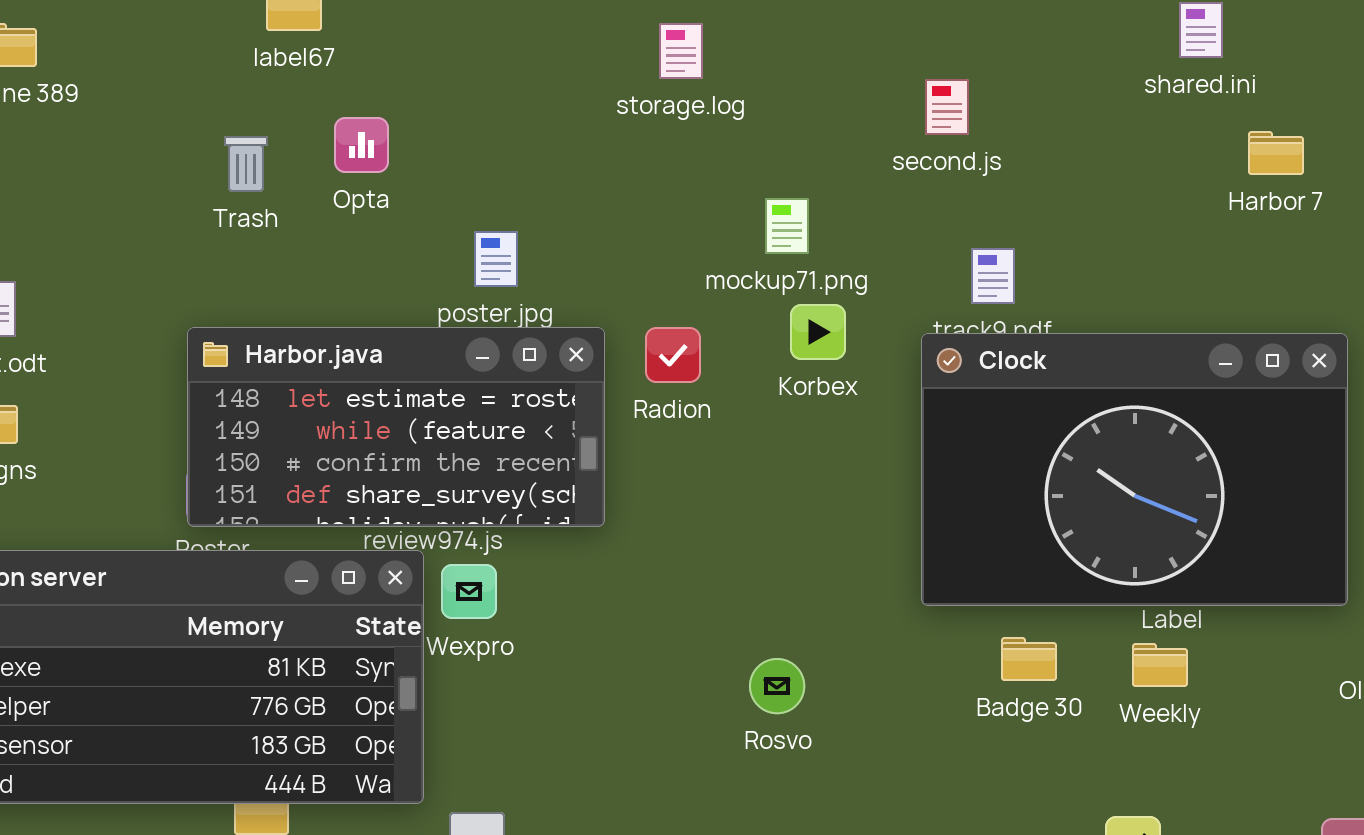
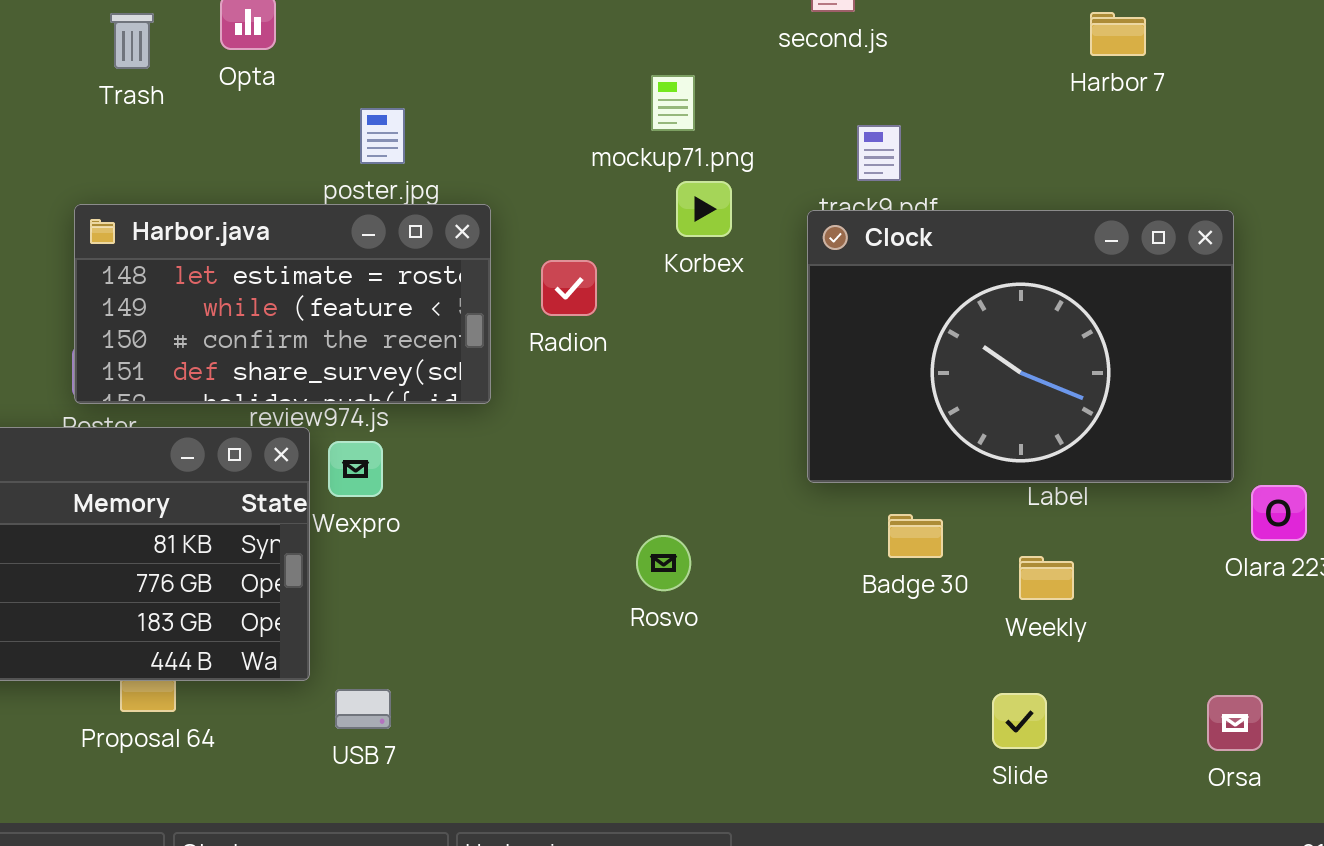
Harbor 7: [1248,131,1304,175] -> [1090,12,1146,56], moved
Radion: [645,327,701,383] -> [541,260,597,316], moved
Weekly: [1132,643,1188,687] -> [1019,556,1074,600], moved

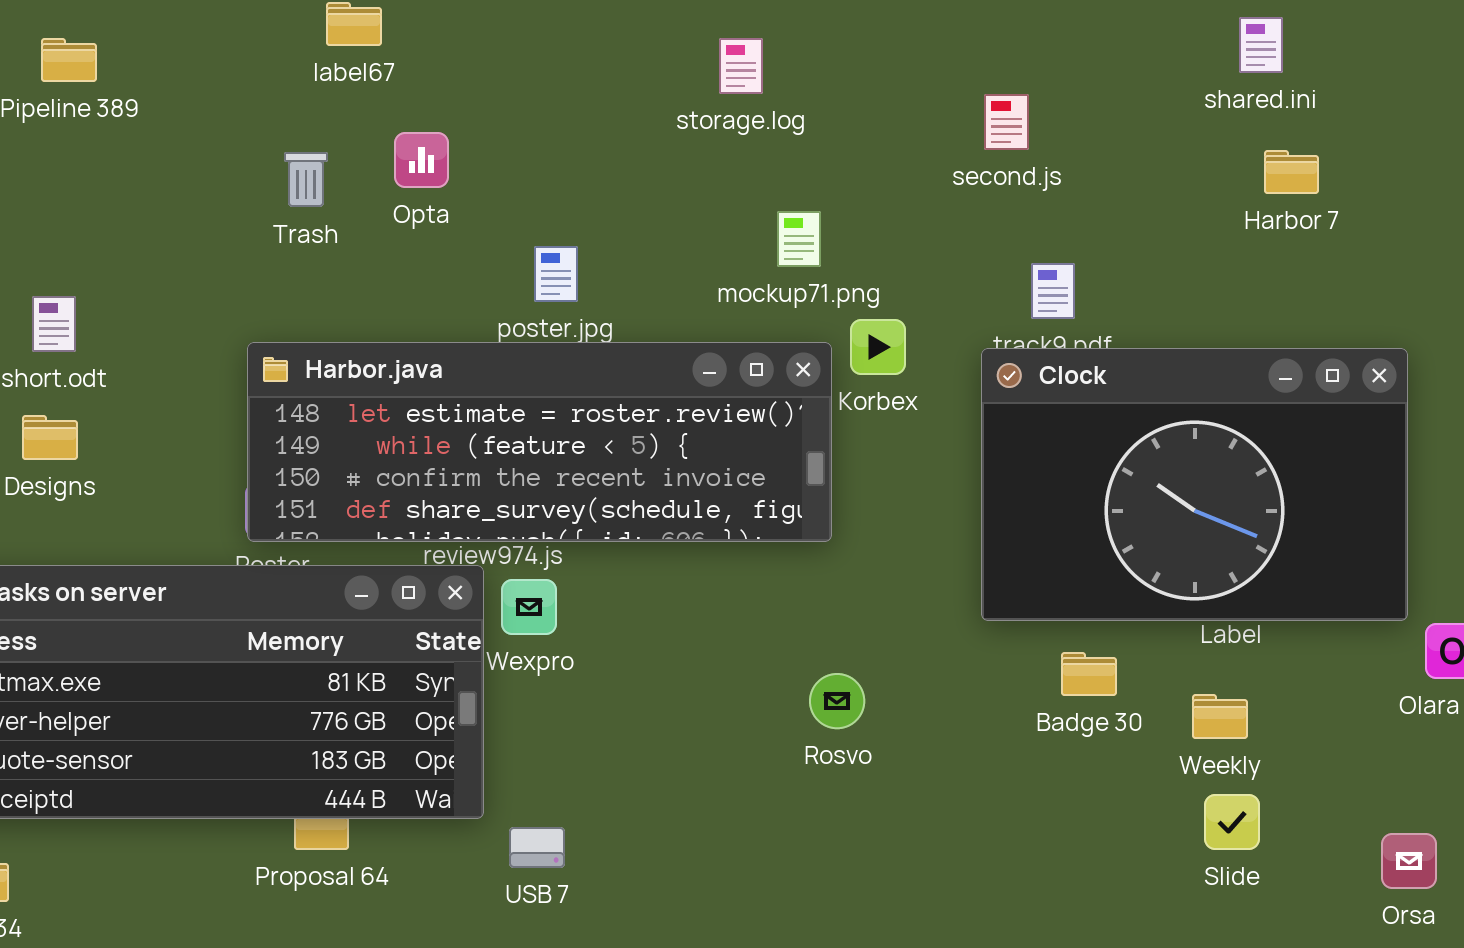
mockup71.png: [651,75,695,131] -> [777,211,821,267], moved
Harbor.java: [74,204,491,404] -> [247,342,832,542], resized
Slide: [992,693,1047,749] -> [1204,794,1260,850], moved

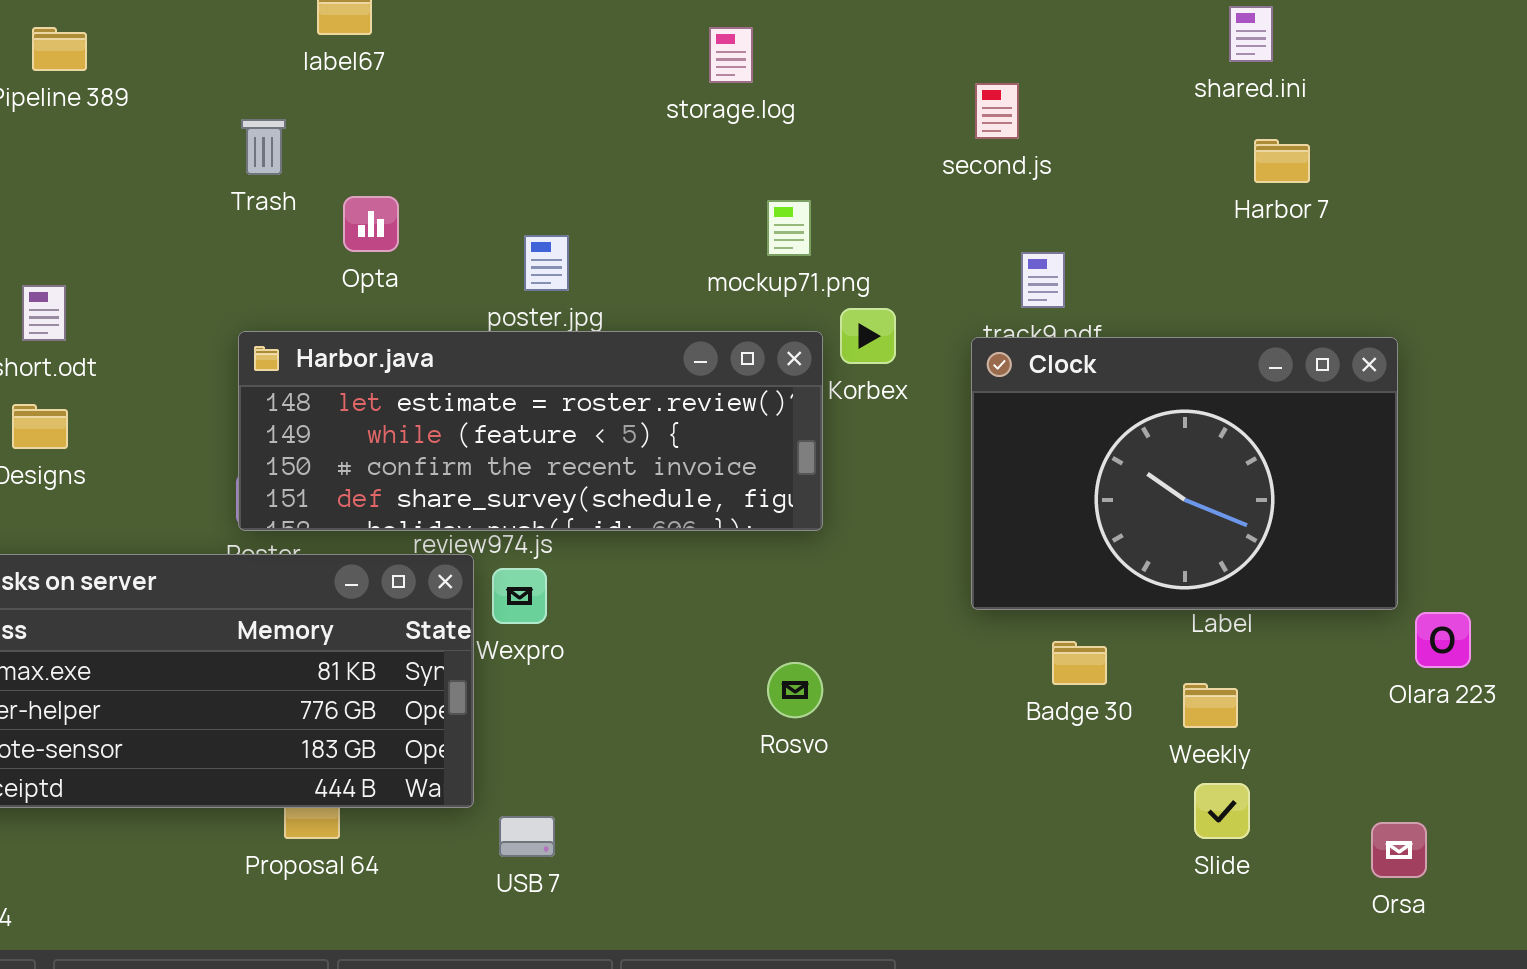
Opta: [394,132,449,188] -> [343,196,399,252], moved
Trash: [284,152,328,207] -> [241,119,286,175], moved
Rosvo: [809,673,865,729] -> [767,662,823,718], moved

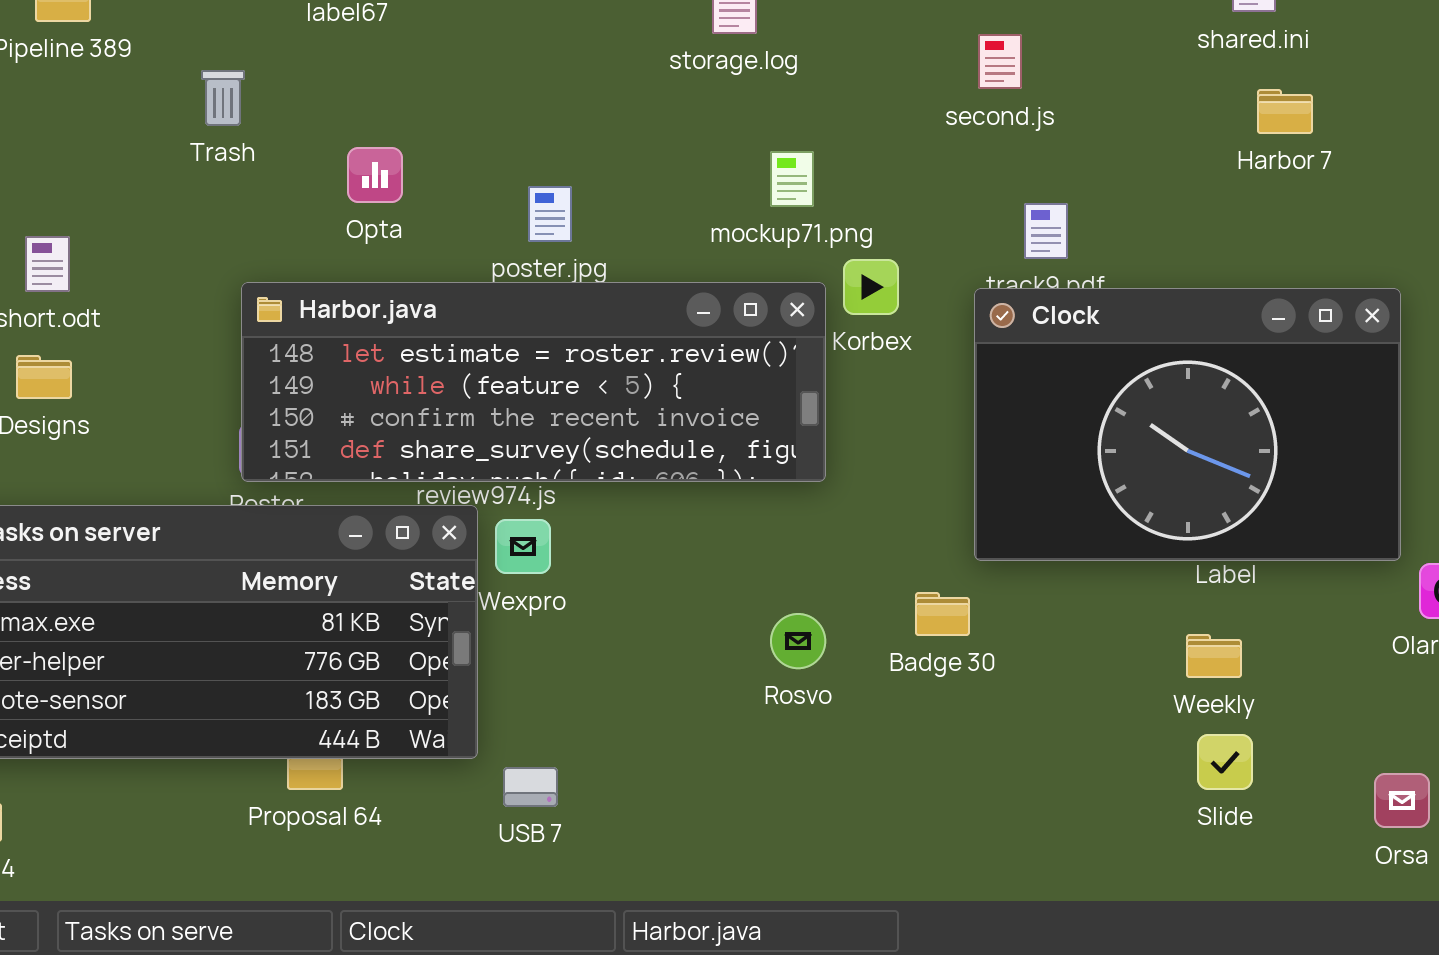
Trash: [241,119,286,175] -> [201,70,245,126], moved
Badge 30: [1052,641,1107,685] -> [915,592,970,636], moved

